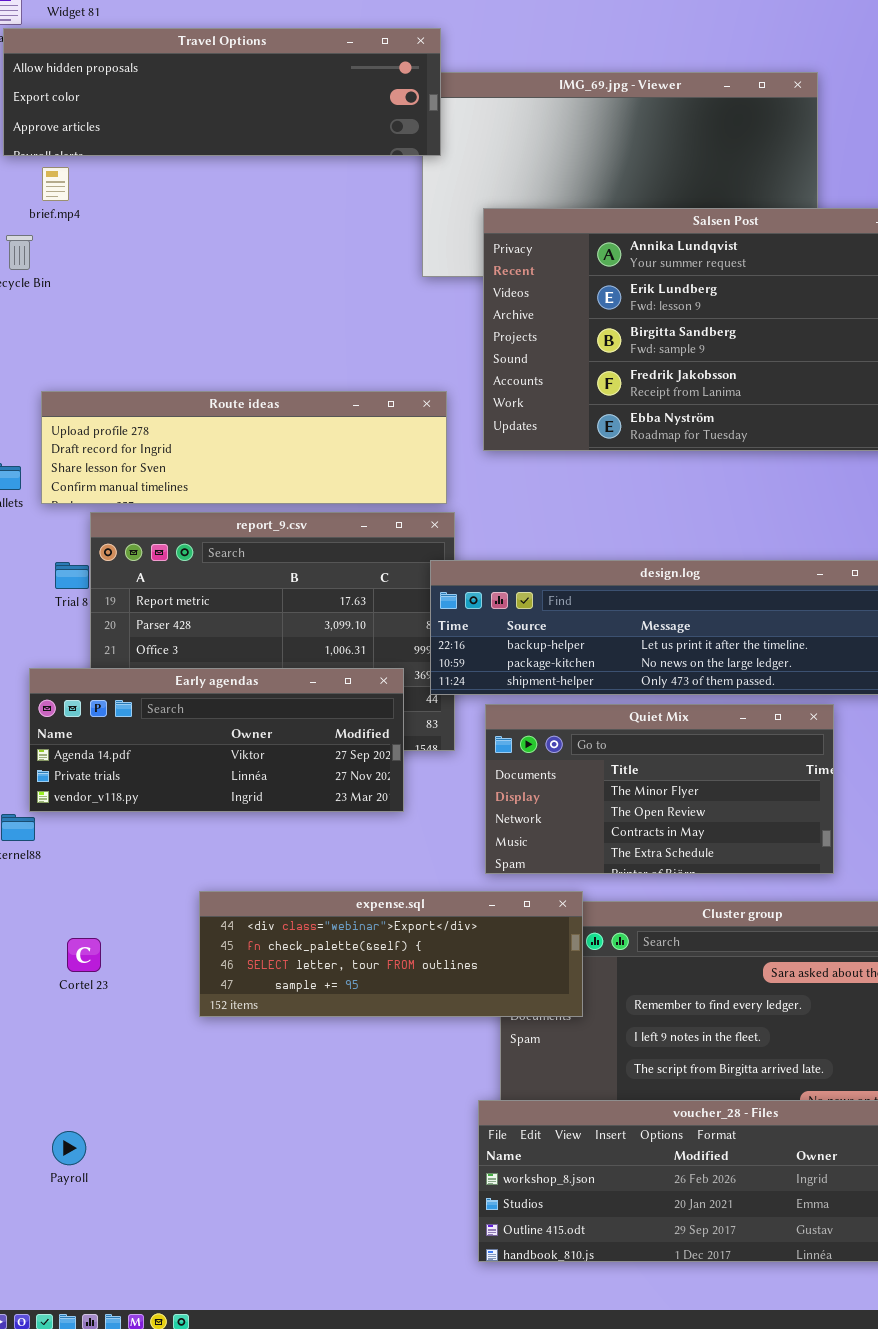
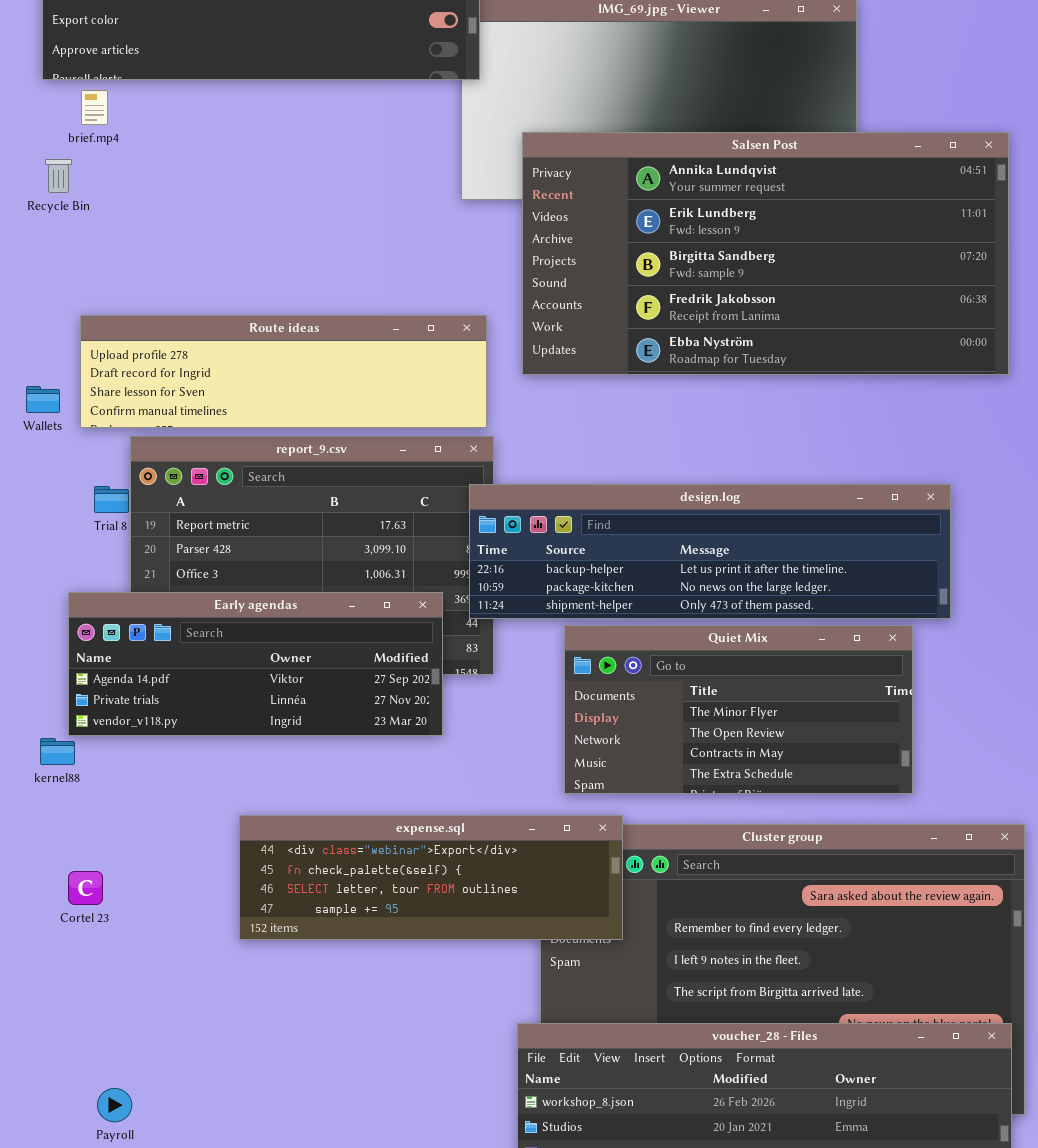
Quiet Mix: [485,704,834,874] -> [564,625,913,794], moved
Cortel 23: [67,938,101,972] -> [68,871,103,905], moved
Payroll: [52,1131,86,1165] -> [97,1088,132,1122], moved

